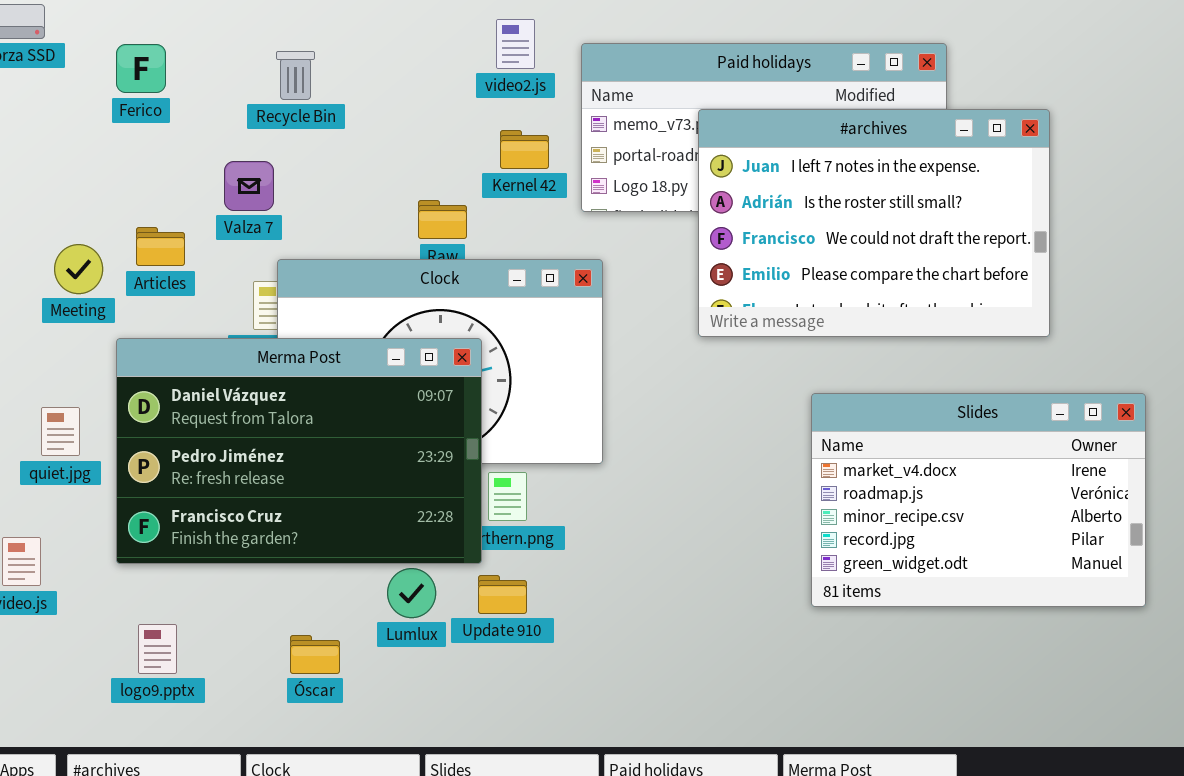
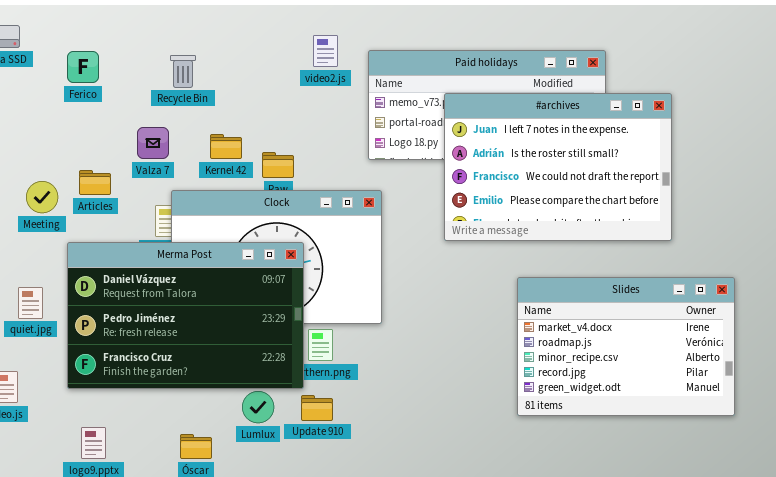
Kernel 42: [500,130,549,169] -> [210,134,242,159], moved

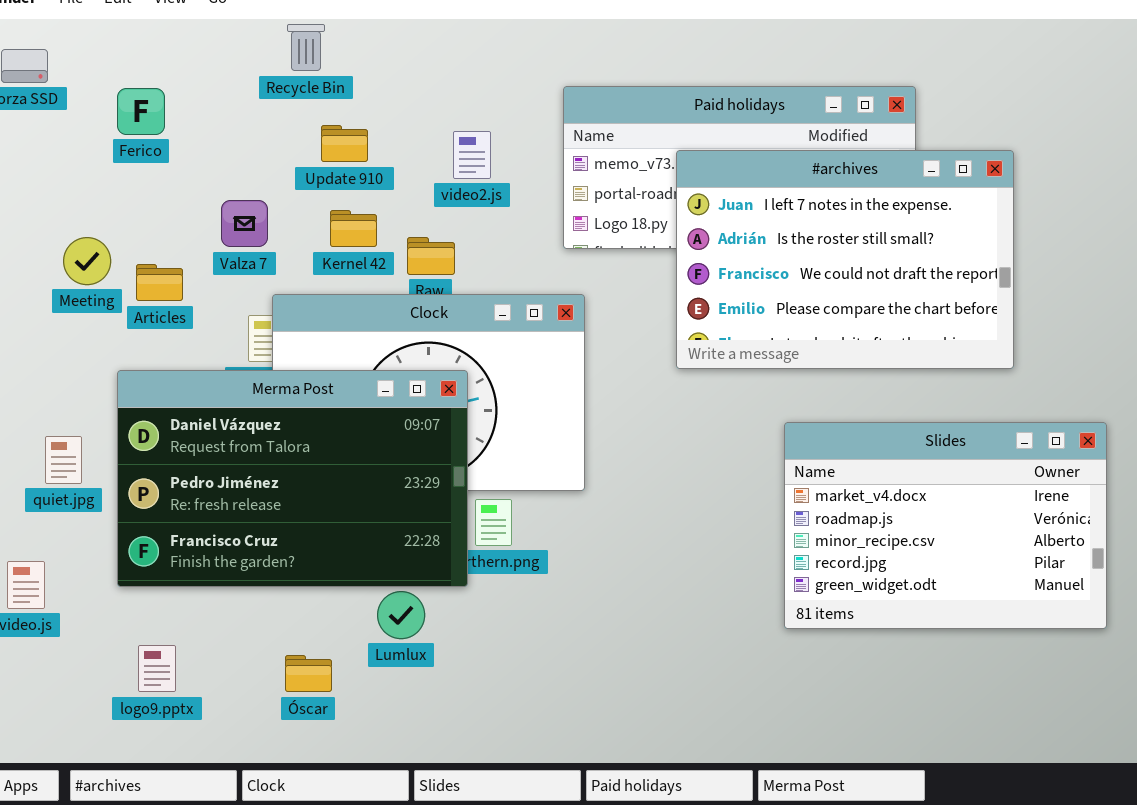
video2.js: [313,35,338,67] -> [453,131,491,179], moved
Recycle Bin: [170,55,196,88] -> [287,24,325,71], moved
Meeting: [26,181,58,213] -> [63,237,111,285], moved
Update 910: [301,395,333,421] -> [321,125,368,162], moved

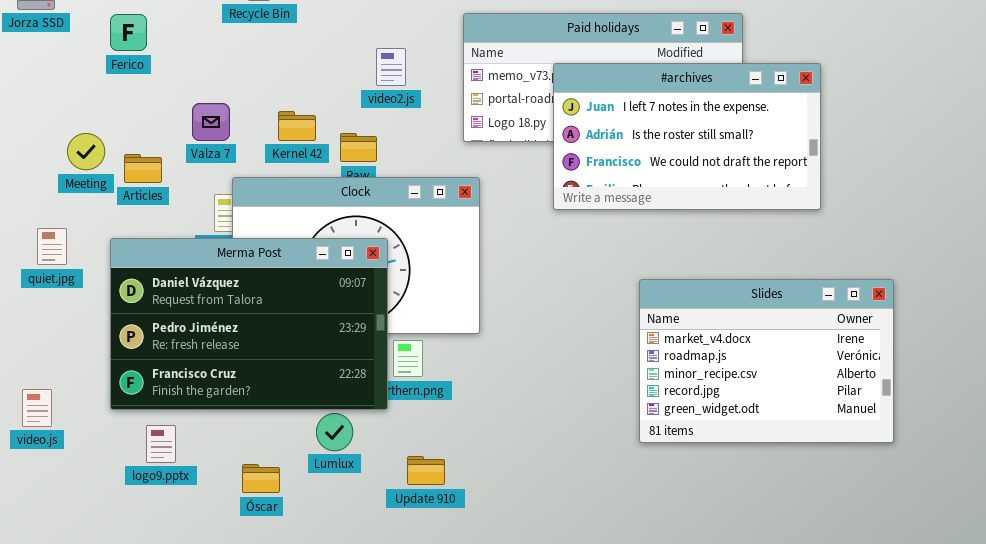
Update 910: [321,125,368,162] -> [407,456,445,485], moved
#archives: [676,150,1014,369] -> [553,63,821,210], resized
quiet.jpg: [45,436,82,484] -> [37,228,67,265], moved
logo9.pptx: [138,645,176,692] -> [146,425,176,463], moved

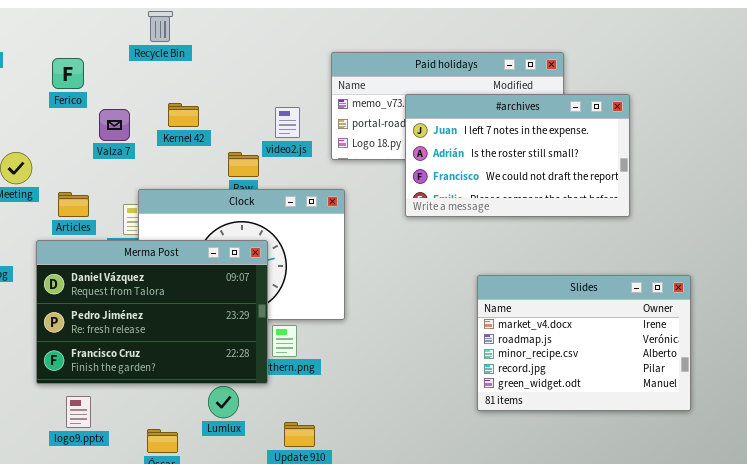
Ferico: [110,14,147,51] -> [52,58,84,89], moved
video2.js: [376,48,406,86] -> [275,107,300,138], moved
Valza 7: [192,103,230,141] -> [99,109,130,141], moved
Kernel 42: [278,111,316,141] -> [168,103,199,127], moved
Articles: [124,154,162,183] -> [58,192,89,217], moved

